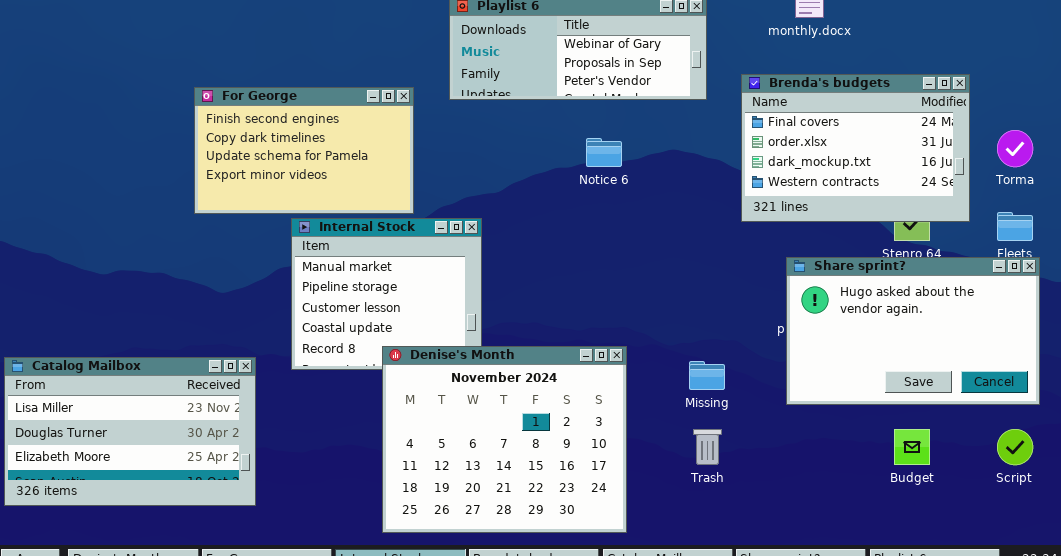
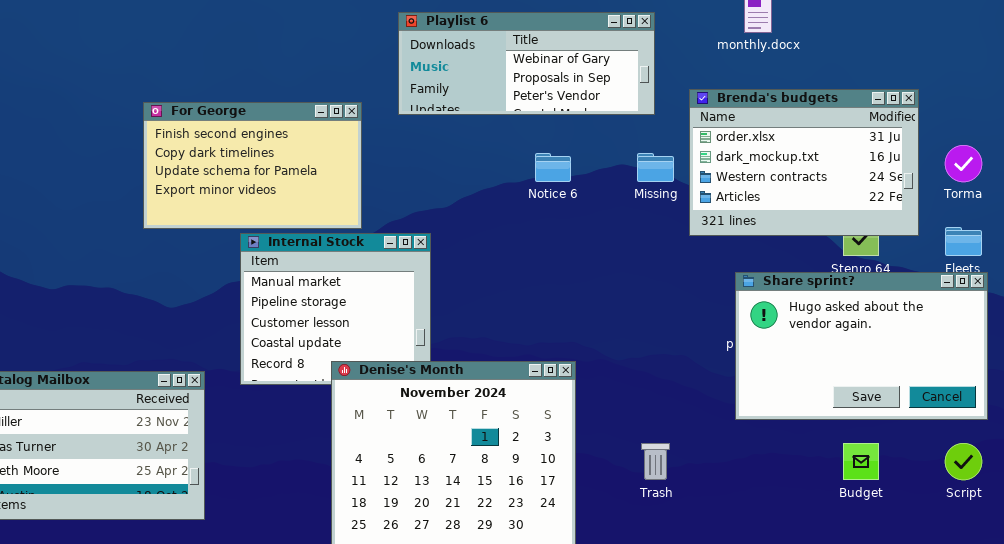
Brenda's budgets: [741,74,970,222] -> [689,89,919,236], scrolled down 1 row
Missing: [689,361,725,390] -> [637,153,674,182], moved

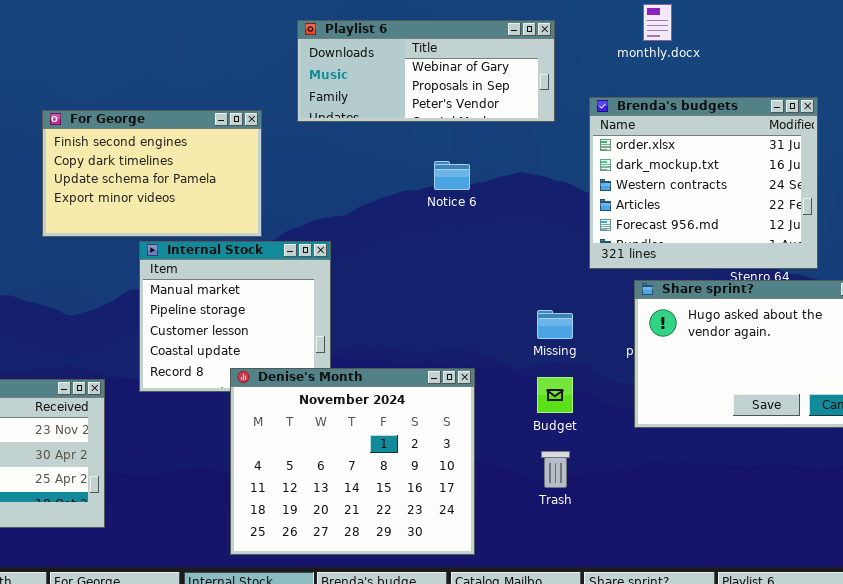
Brenda's budgets: [689,89,919,236] -> [589,97,818,269], resized
Missing: [637,153,674,182] -> [537,310,573,339], moved
Budget: [843,443,879,480] -> [537,377,573,413], moved

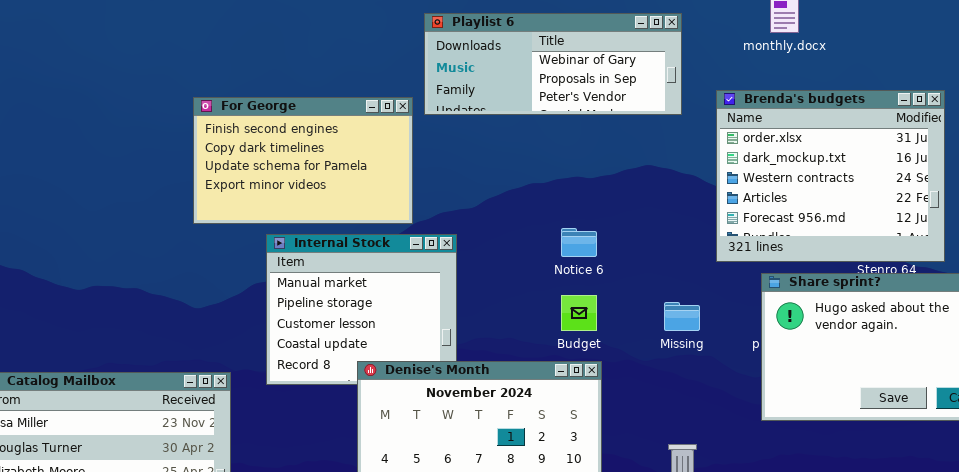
For George: [42,110,262,237] -> [193,97,413,224], moved
Notice 6: [434,161,470,190] -> [561,228,597,257], moved
Budget: [537,377,573,413] -> [561,295,597,331], moved

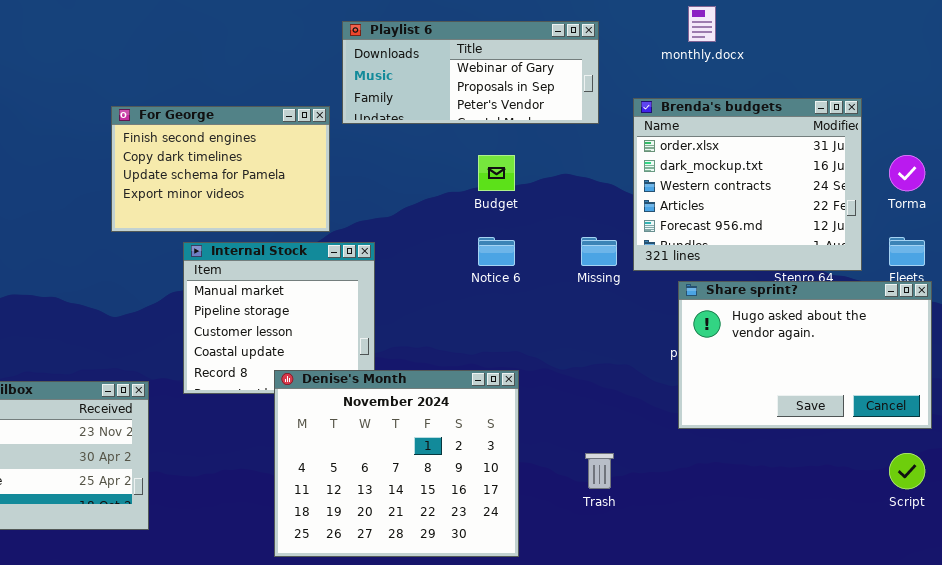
Budget: [561,295,597,331] -> [478,155,515,191], moved
Missing: [664,302,700,331] -> [581,237,617,266], moved

